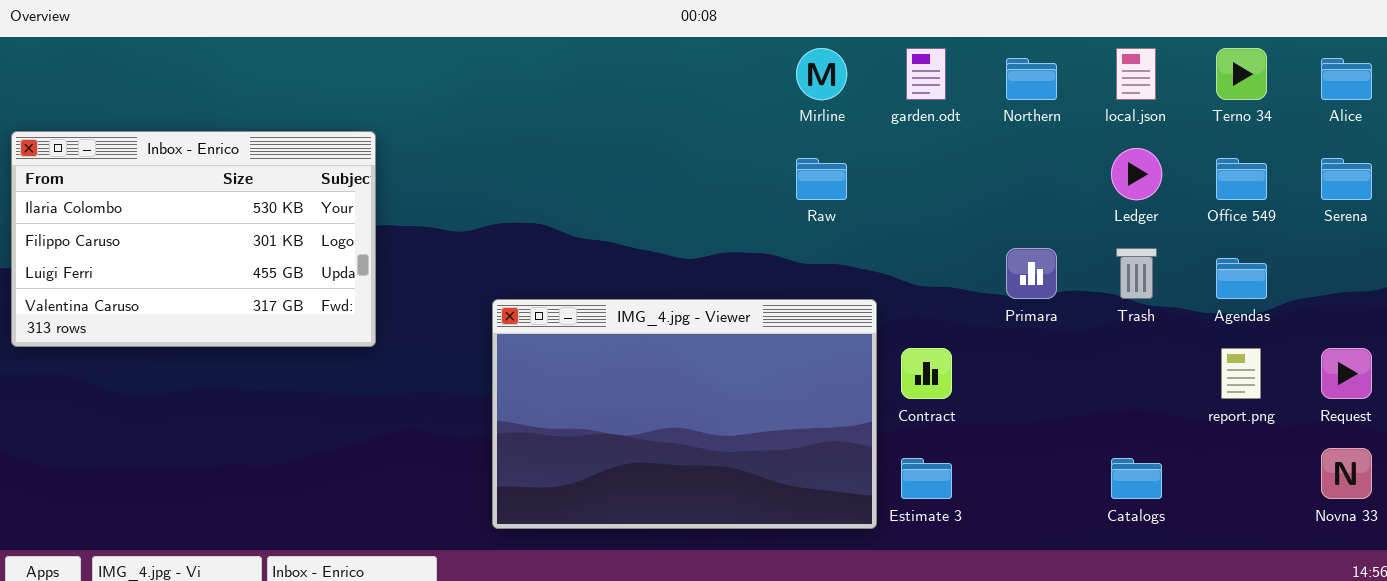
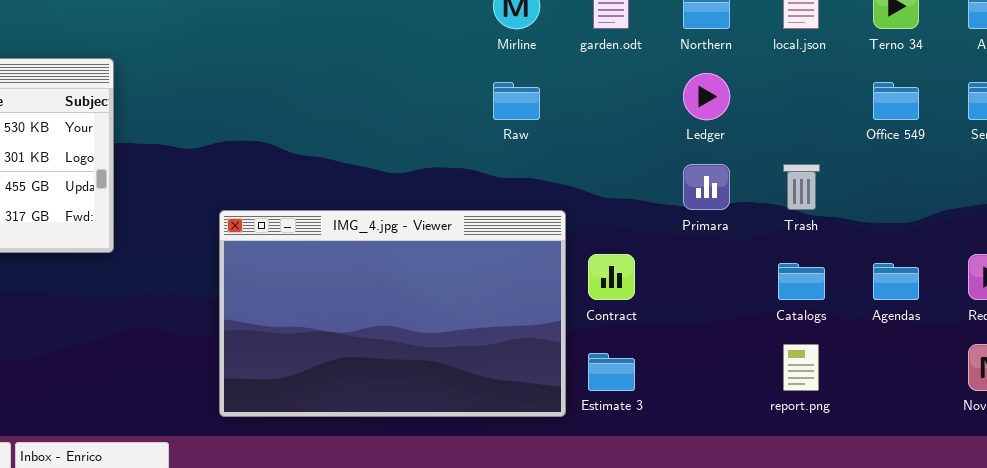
Ledger: [1111,148,1162,200] -> [683,73,730,120], moved
Agendas: [1216,258,1267,299] -> [873,263,919,300], moved
report.png: [1221,348,1261,399] -> [783,344,819,391], moved
Catalogs: [1111,458,1162,499] -> [778,263,825,300], moved

